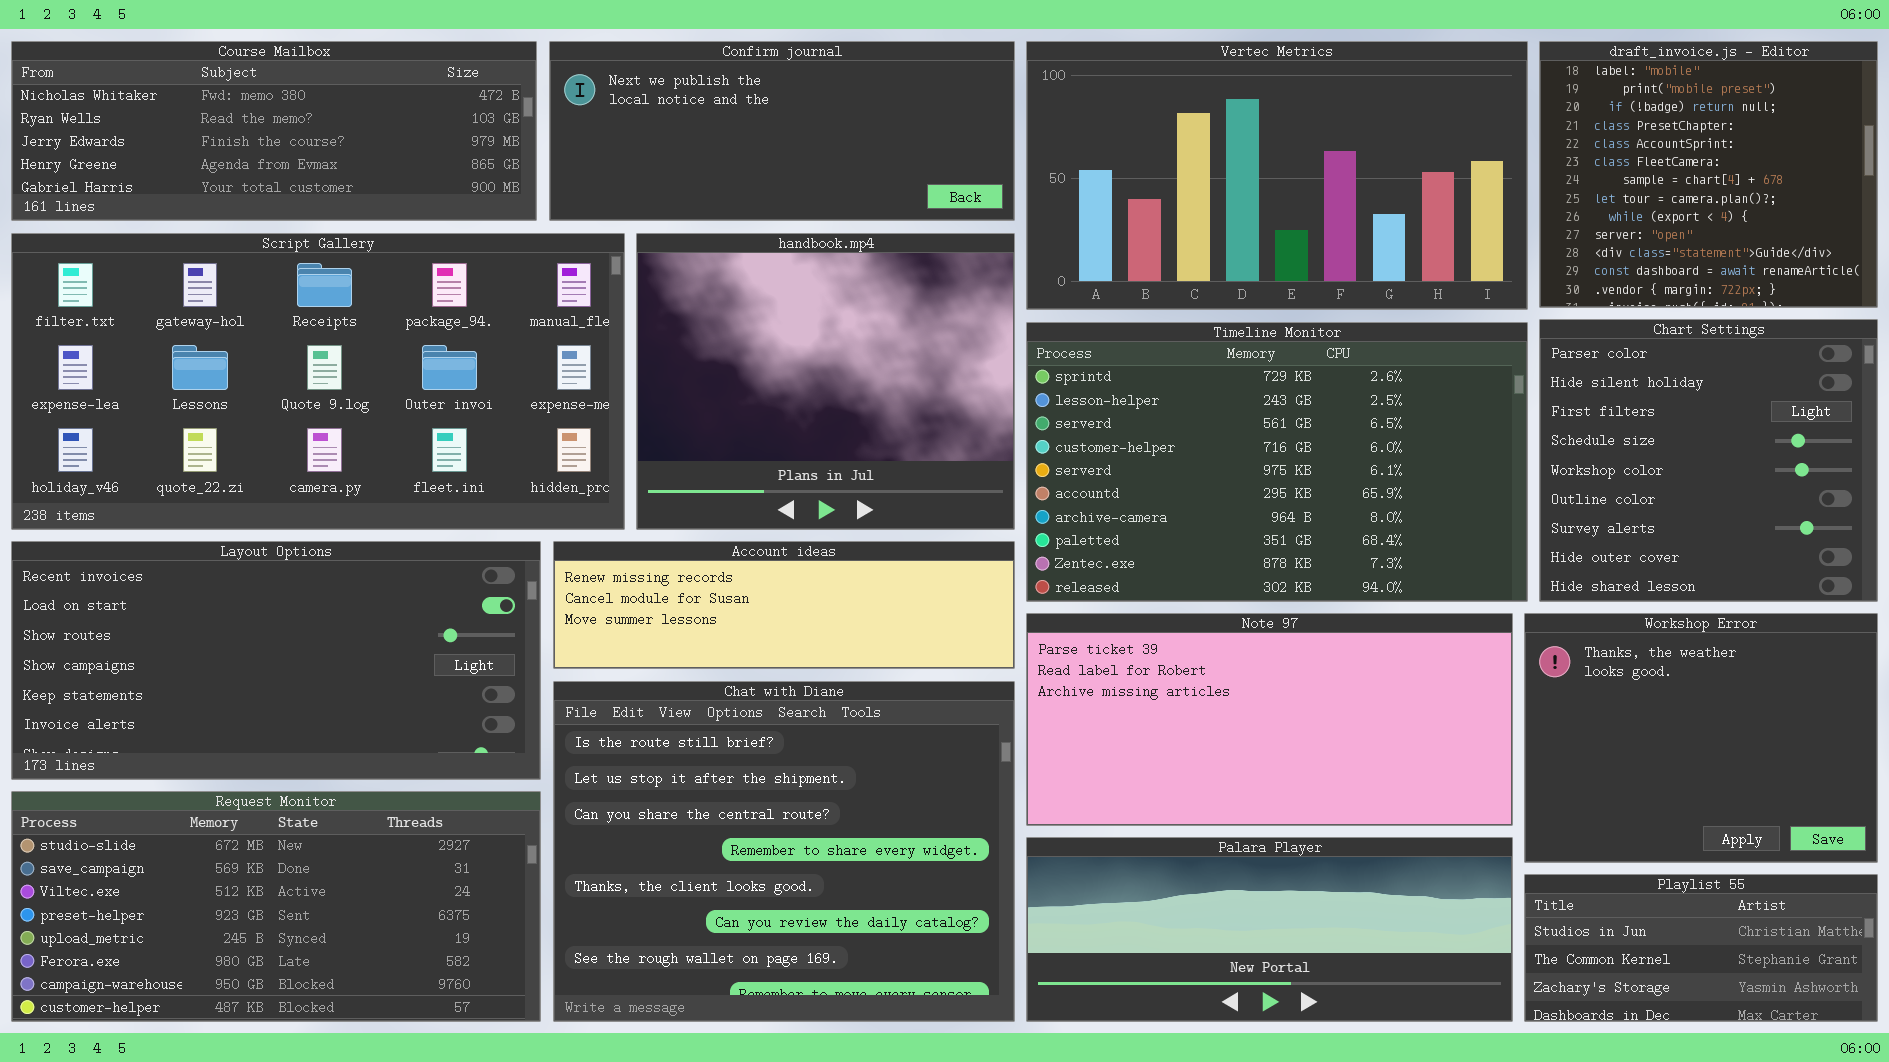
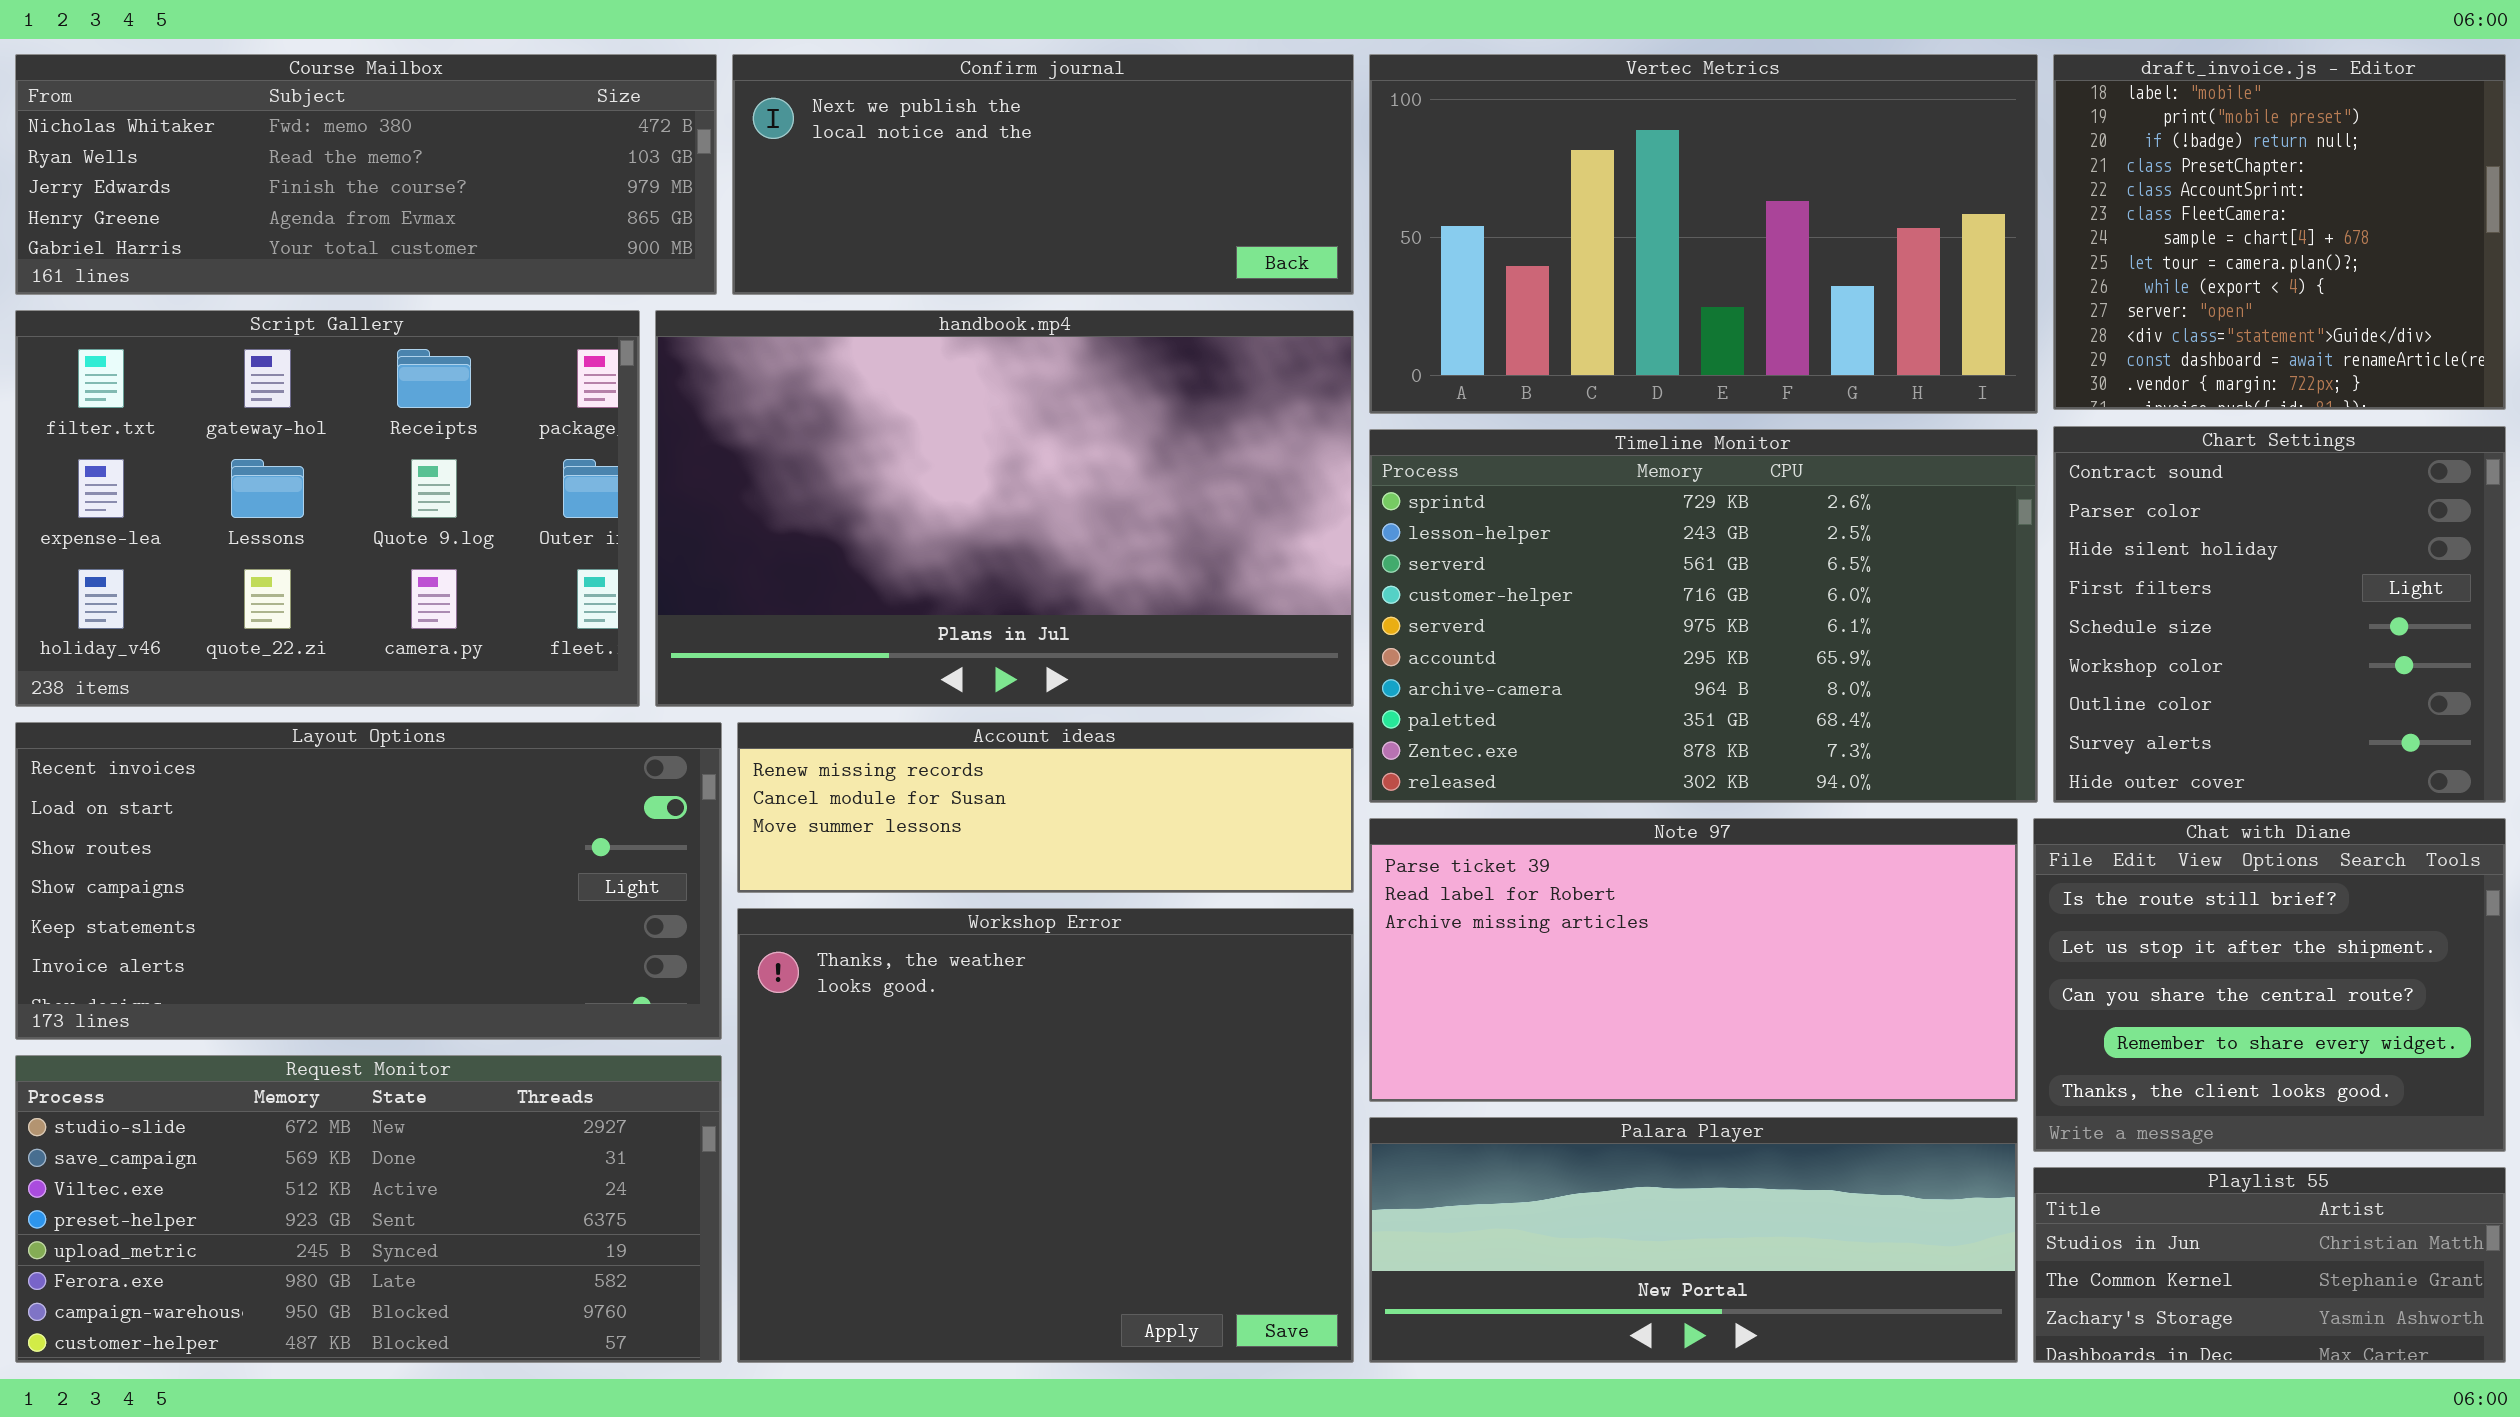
Script Gallery: [11,233,625,530] -> [15,310,640,707], resized
handbook.mp4: [636,233,1015,530] -> [655,310,1354,707], resized
Chart Settings: [1539,319,1878,602] -> [2053,426,2506,803], scrolled up 1 row
Workshop Error: [1524,613,1878,863] -> [737,908,1354,1363], moved, resized
Chat with Diane: [553,681,1015,1022] -> [2033,818,2506,1152], moved, resized

